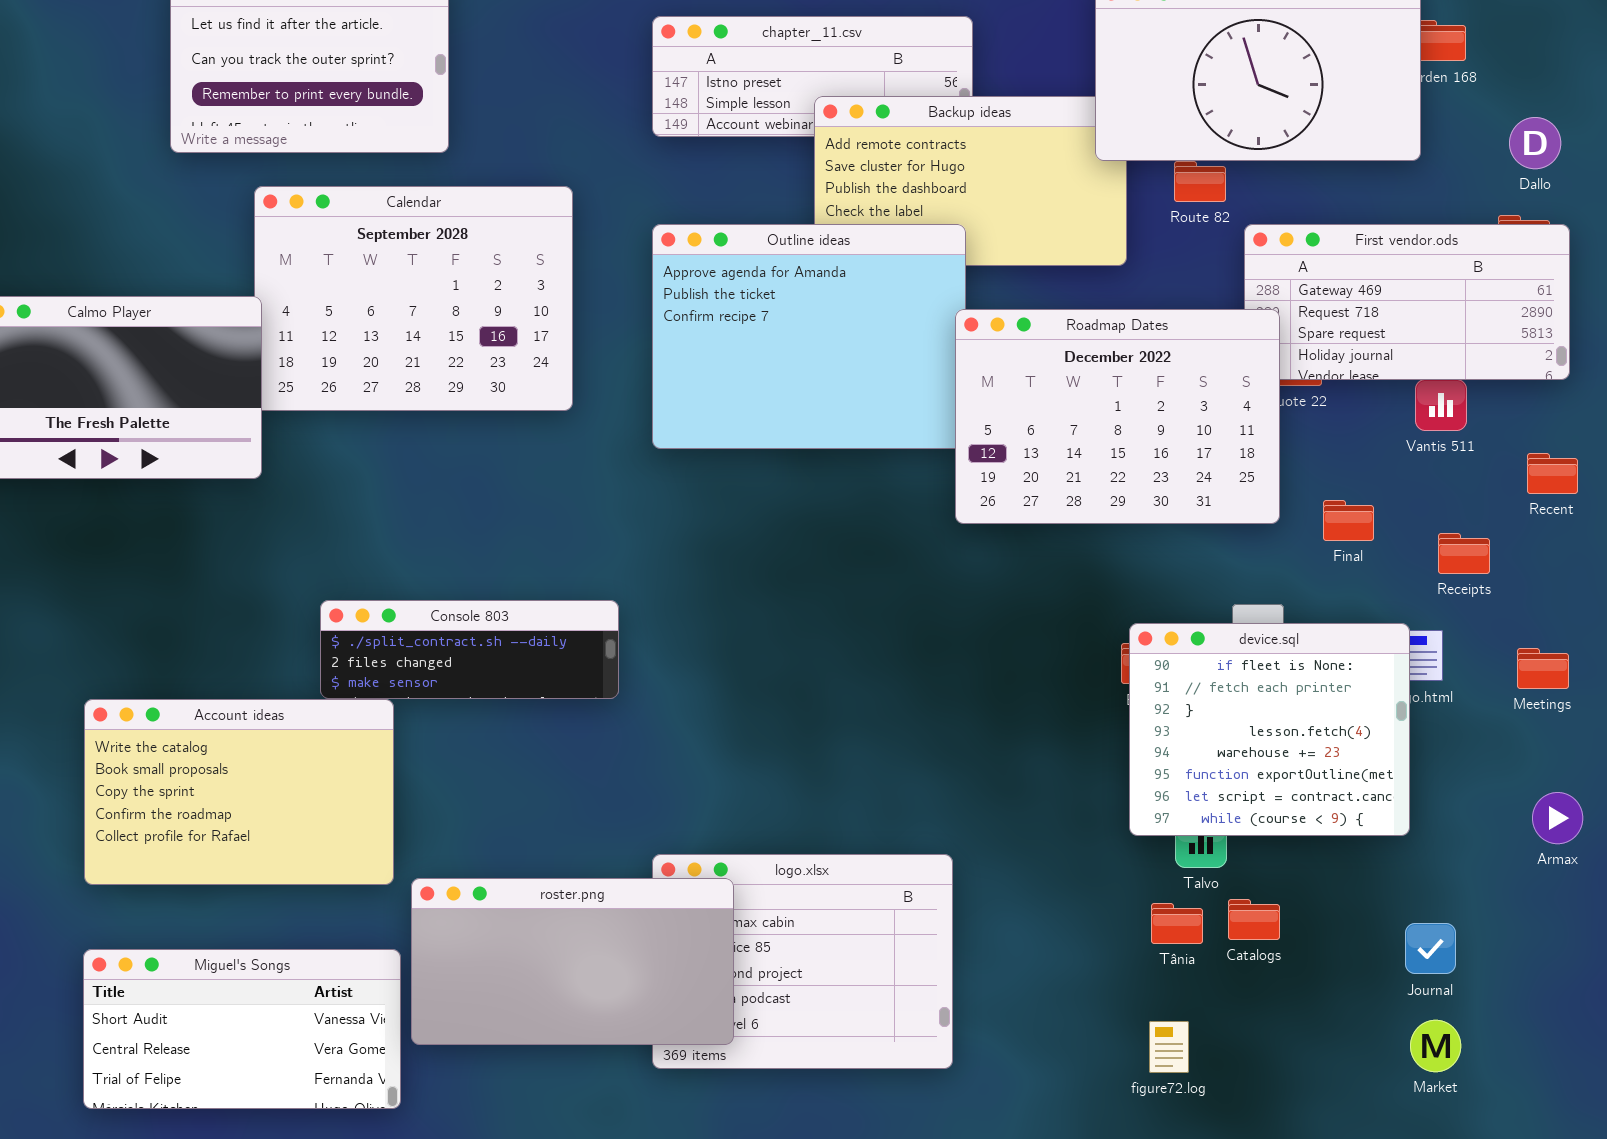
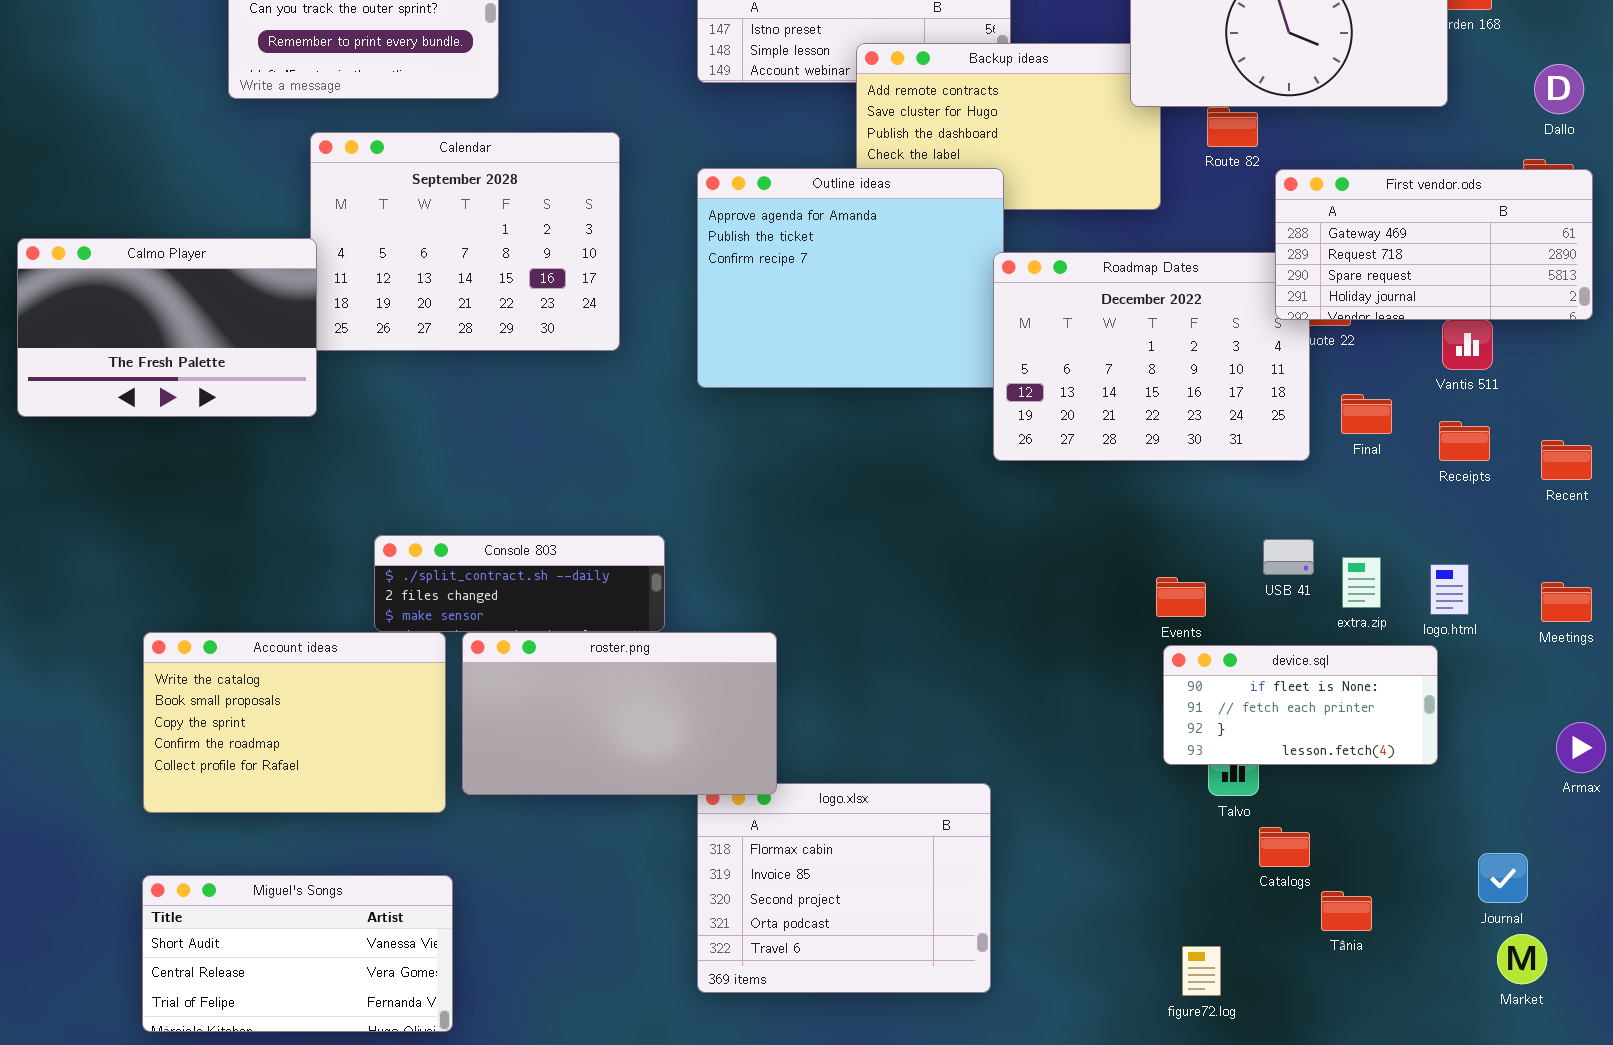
First vendor.ods: [1244,224,1570,380] -> [1275,169,1593,320], raised
Recent: [1527,453,1578,494] -> [1541,440,1592,480], moved
Final: [1323,500,1374,541] -> [1341,394,1392,434], moved
Receipts: [1438,533,1490,574] -> [1439,421,1490,461], moved
device.sql: [1129,623,1410,836] -> [1163,645,1438,765], resized
roster.png: [411,878,734,1045] -> [462,632,777,795], moved
Tânia: [1151,903,1203,944] -> [1321,891,1372,931], moved
Journal: [1405,923,1456,974] -> [1478,853,1528,903], moved
Market: [1410,1020,1461,1072] -> [1497,934,1547,984], moved

